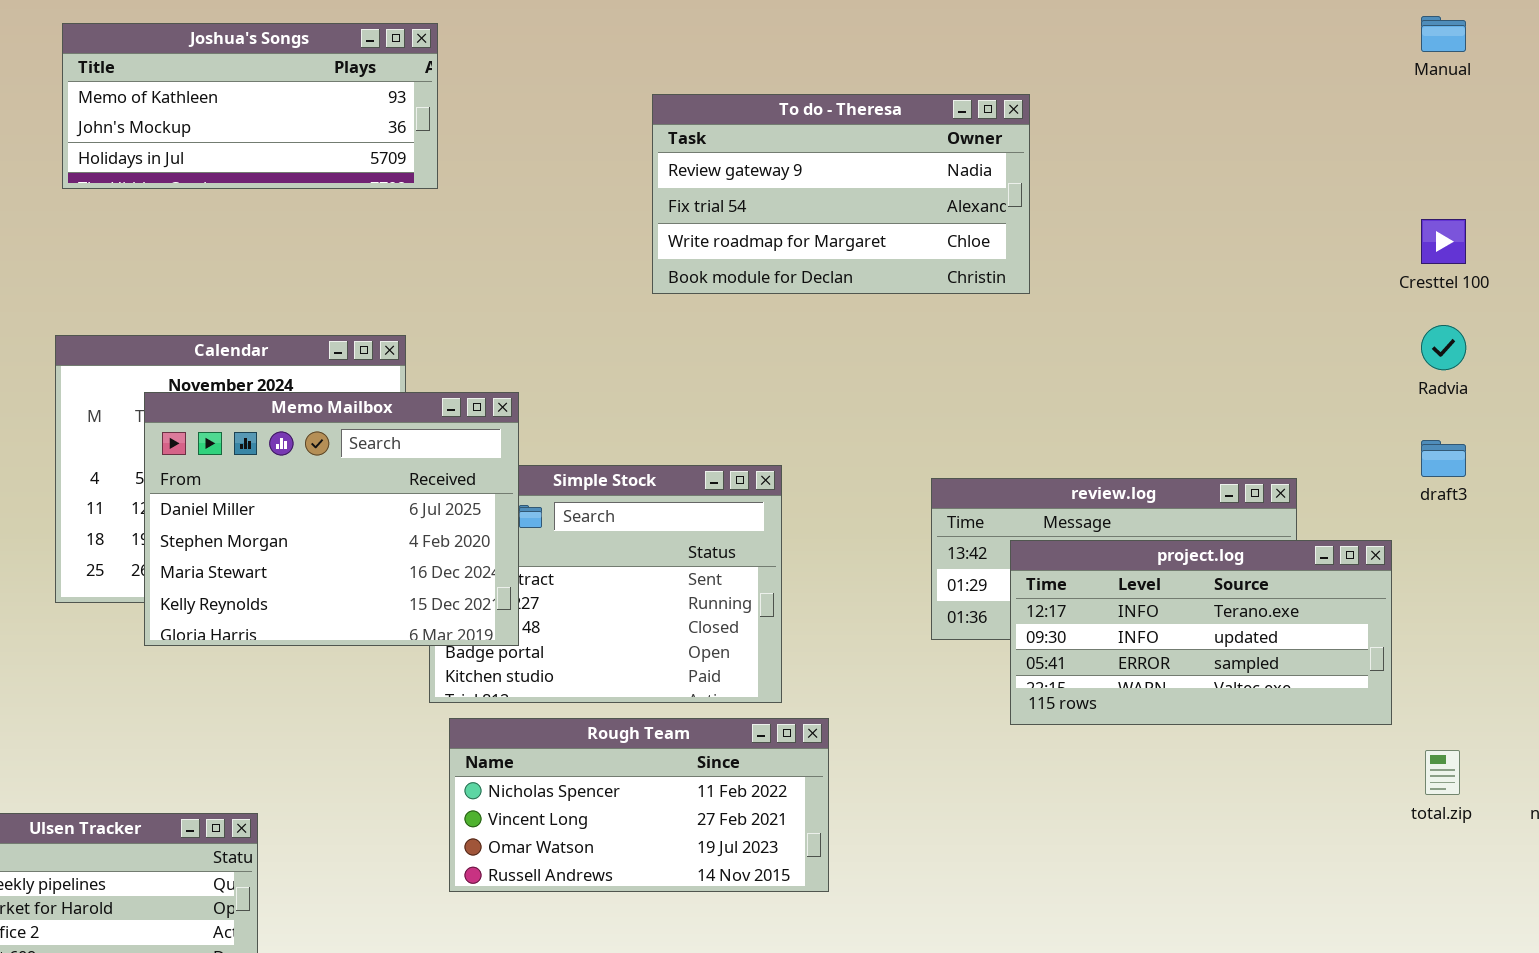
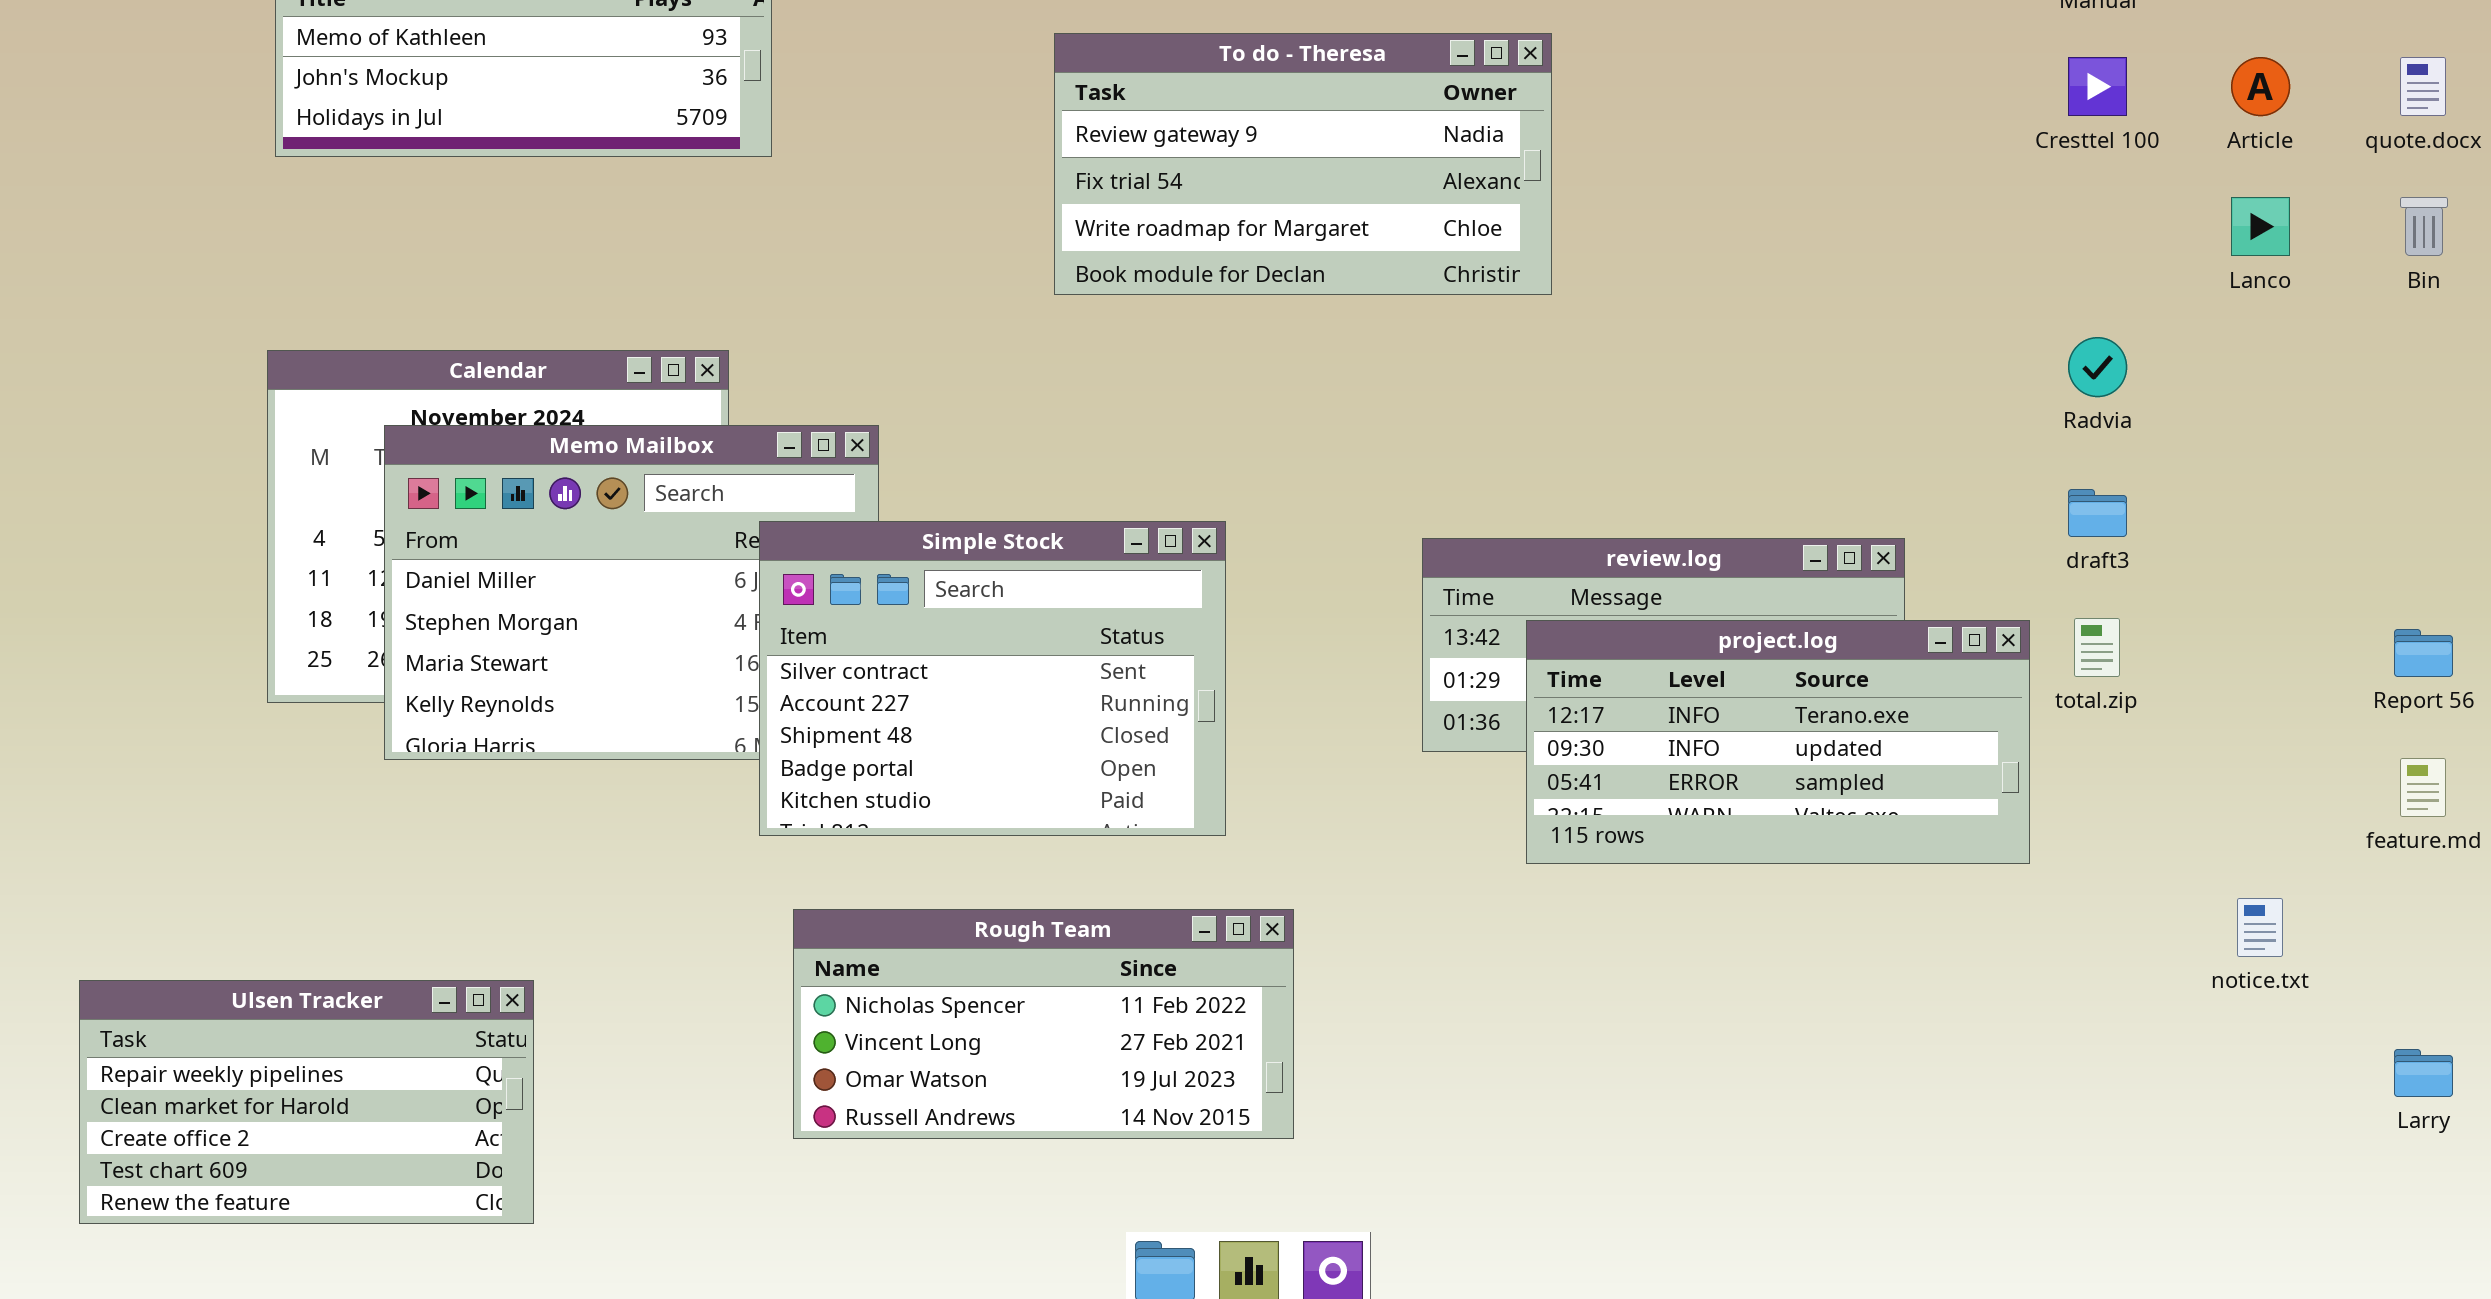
Cresttel 100: [1421,219,1466,264] -> [2068,57,2127,116], moved
Simple Stock: [429,465,782,703] -> [759,521,1226,836], raised
Rough Team: [449,718,829,892] -> [793,909,1294,1139], moved
total.zip: [1425,750,1460,795] -> [2074,618,2120,677], moved

